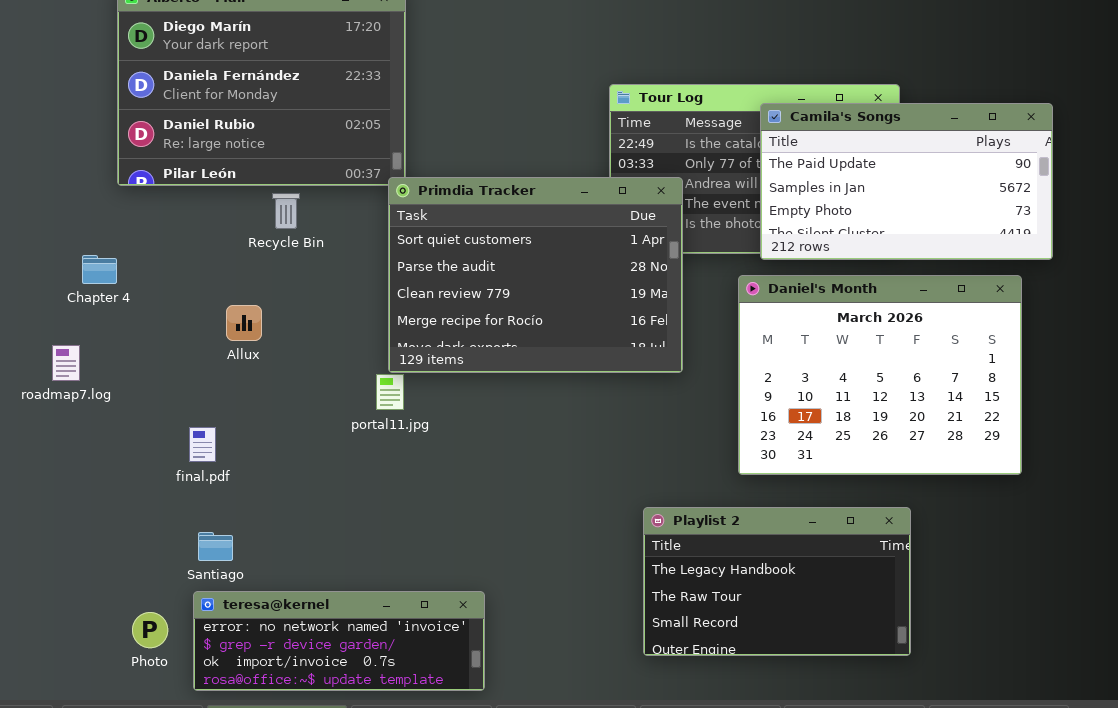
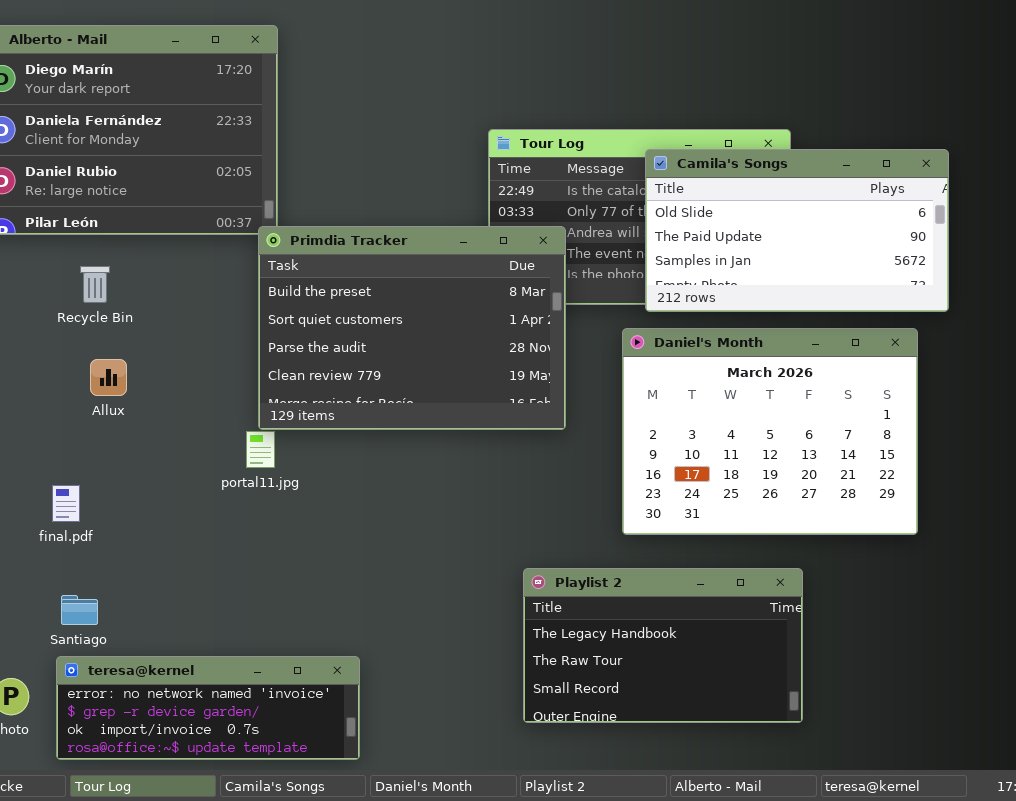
Camila's Songs: [760,103,1053,260] -> [645,149,949,312], scrolled up 1 row
Primdia Tracker: [388,177,683,373] -> [258,226,566,430], scrolled up 1 row
Recycle Bin: [272,193,300,229] -> [80,266,110,303], moved

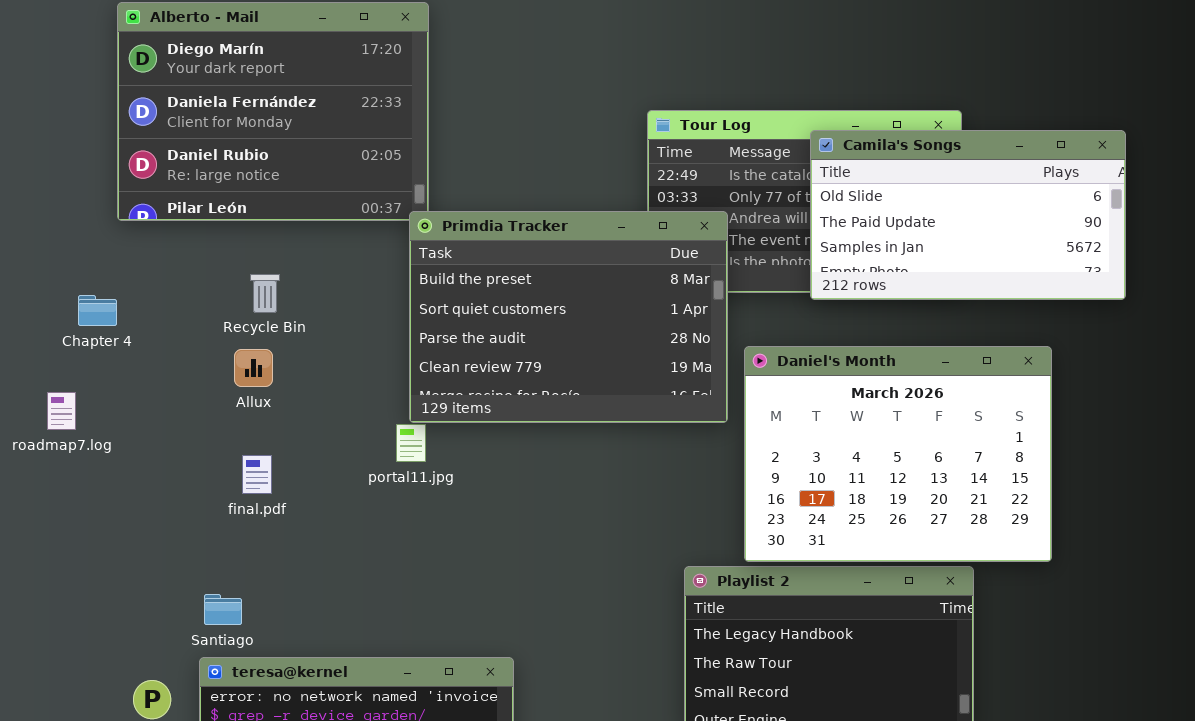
Recycle Bin: [80,266,110,303] -> [250,274,280,313], moved
Daniel's Month: [622,328,918,535] -> [744,346,1052,562], moved
final.pdf: [52,485,80,522] -> [242,455,272,494], moved

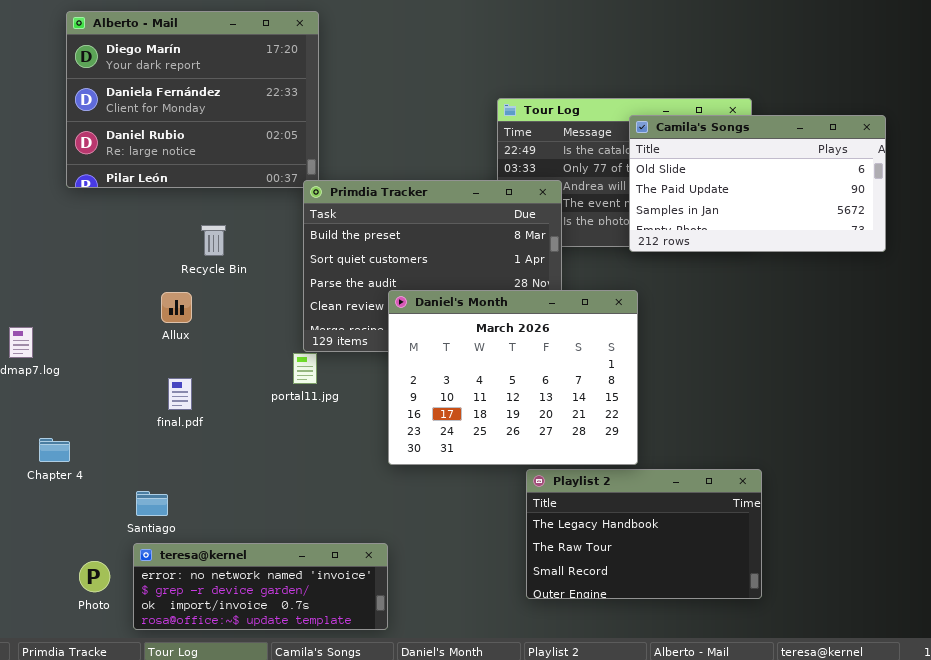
Recycle Bin: [250,274,280,313] -> [201,225,226,256], moved
Chapter 4: [78,295,117,326] -> [39,438,70,462], moved
Daniel's Month: [744,346,1052,562] -> [388,290,638,465], moved

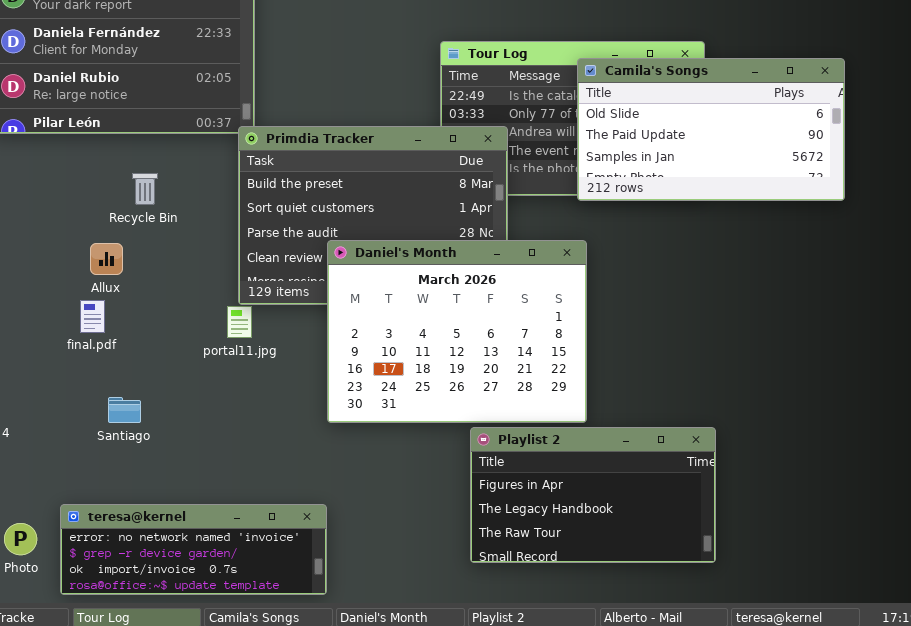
final.pdf: [168,378,192,410] -> [80,300,105,333], moved
Playlist 2: [526,469,762,599] -> [470,427,716,563], scrolled up 1 row
Santiago: [136,491,168,516] -> [108,397,141,423], moved

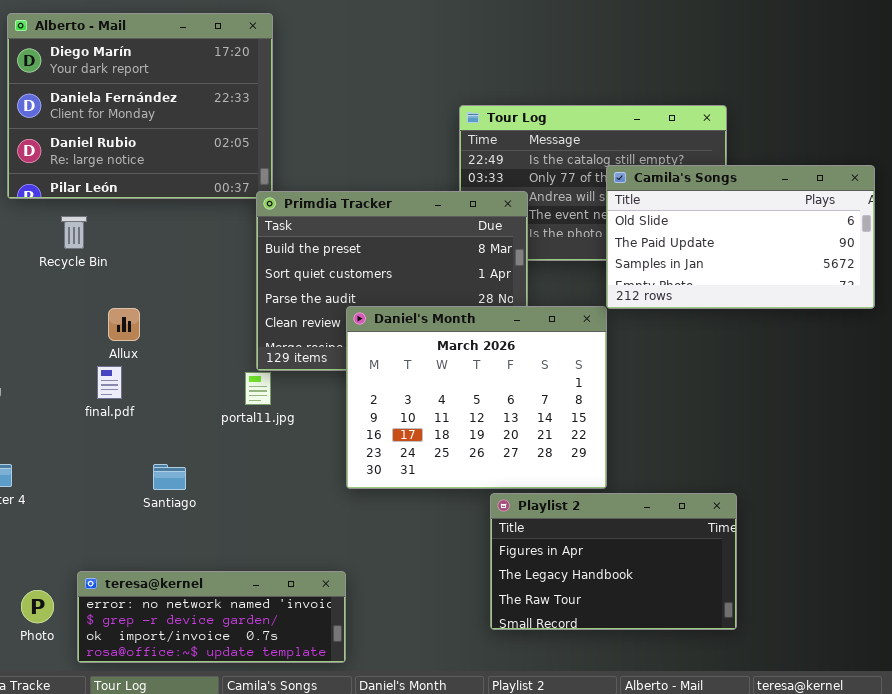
Camila's Songs: [577,58,845,201] -> [606,165,875,309], moved
Recycle Bin: [132,173,158,205] -> [61,216,87,249], moved
Santiago: [108,397,141,423] -> [153,464,186,490], moved

